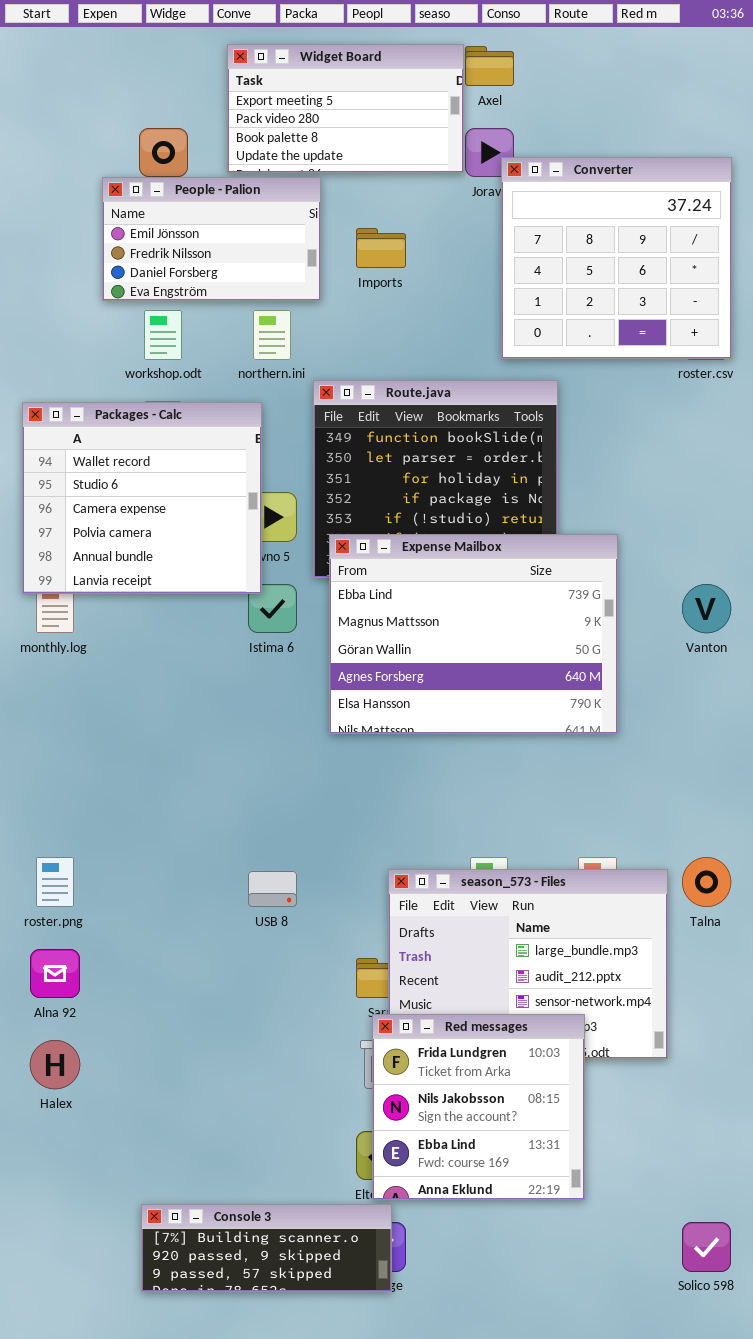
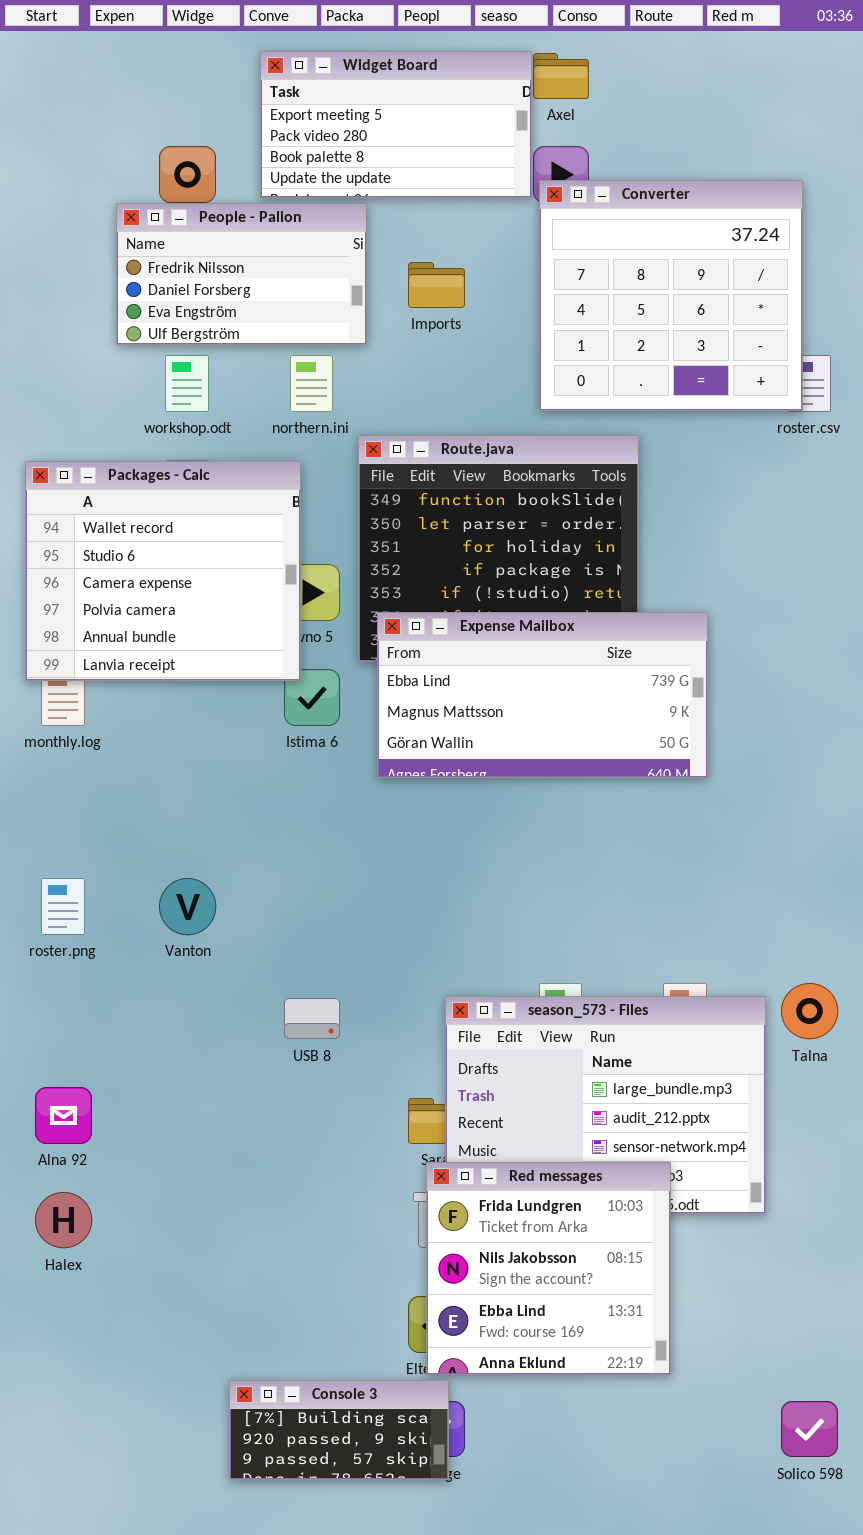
Converter: [501,157,732,359] -> [539,180,803,411], moved
People - Palion: [102,177,321,301] -> [116,203,367,345], scrolled down 1 row
Expense Mailbox: [329,534,618,734] -> [377,612,708,778], resized
Vanton: [682,584,731,633] -> [159,878,216,935], moved
roster.png: [36,857,74,907] -> [41,878,85,935], moved
Console 3: [141,1204,392,1292] -> [229,1380,449,1480], resized

